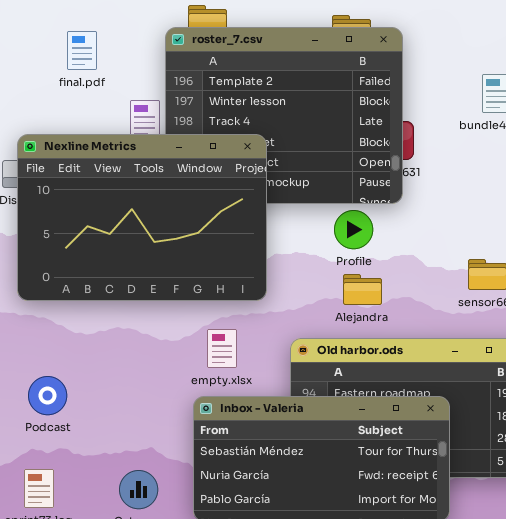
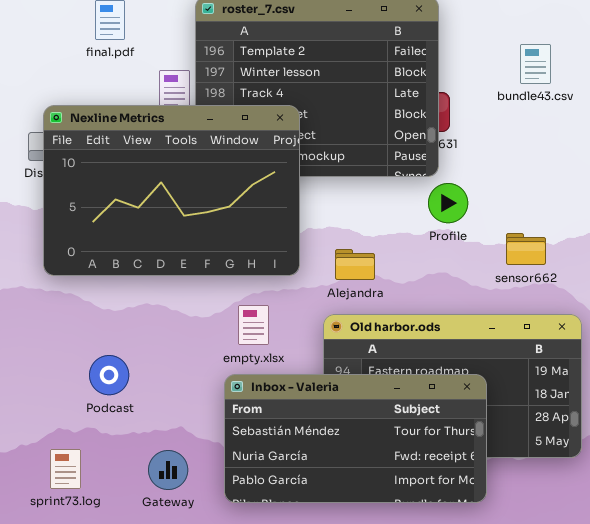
Profile: [334,210,373,249] -> [428,183,468,223], moved
Alejandra: [343,274,382,305] -> [335,249,375,280], moved
Podcast: [28,376,67,415] -> [89,355,129,395], moved

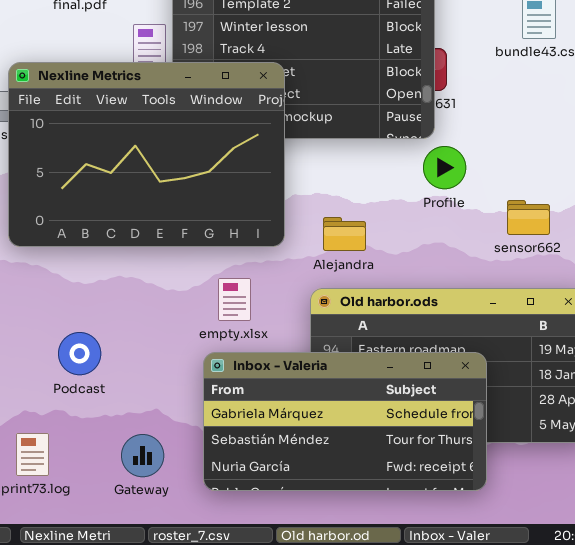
Inbox - Valeria: [224,374,487,503] -> [203,352,487,491], scrolled up 1 row

